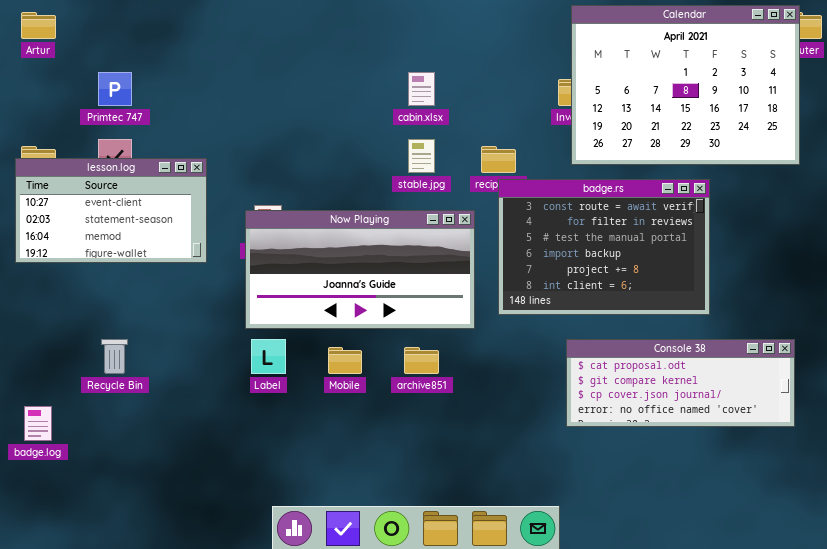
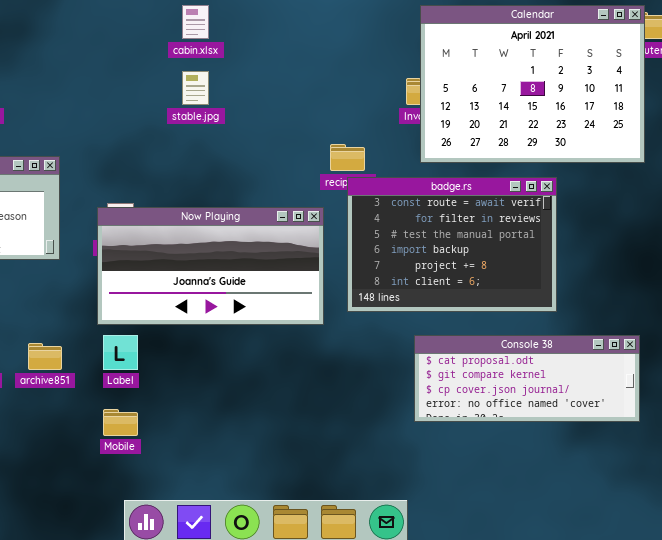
cabin.xlsx: [408,72,435,106] -> [182,5,209,39], moved
stable.jpg: [408,139,435,173] -> [182,71,209,105], moved
Mobile: [328,347,362,374] -> [103,409,138,436], moved
archive851: [404,347,439,374] -> [28,343,62,370], moved

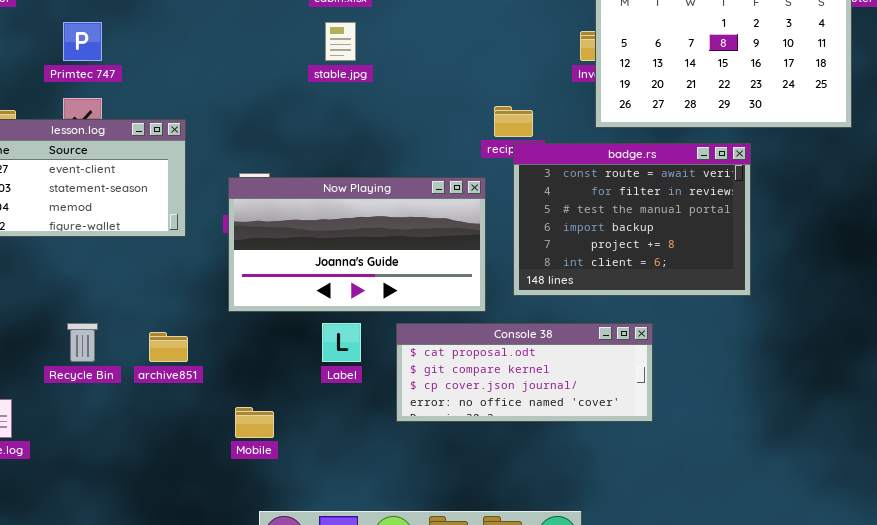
Label: [103,335,138,370] -> [322,323,361,362], moved
Console 38: [414,335,640,422] -> [396,323,653,422], moved

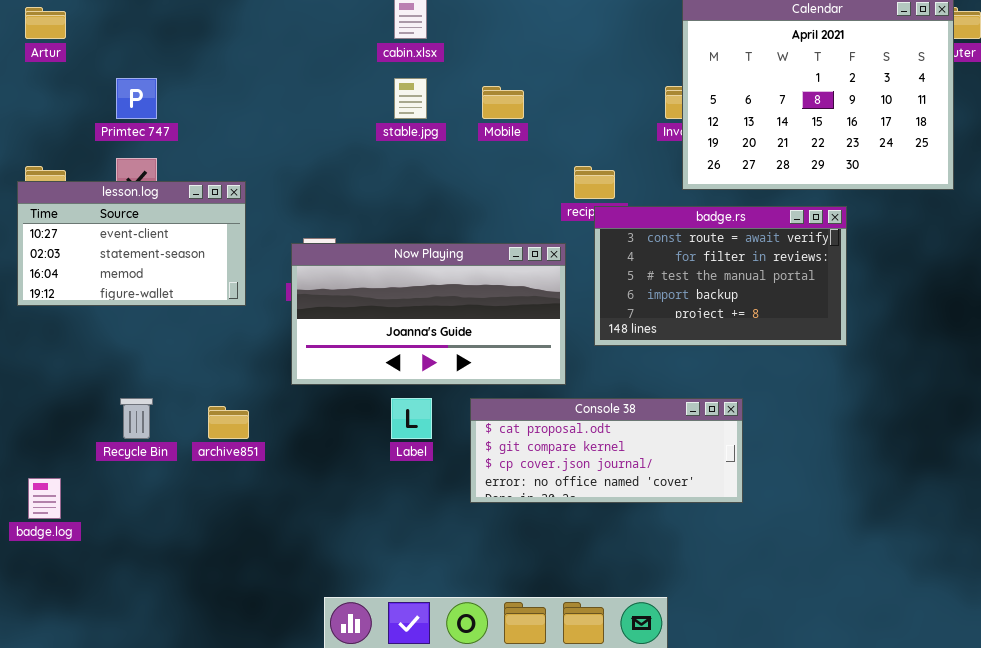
badge.rs: [513,143,751,296] -> [594,206,847,346], resized
Mobile: [235,407,274,438] -> [482,86,524,119], moved

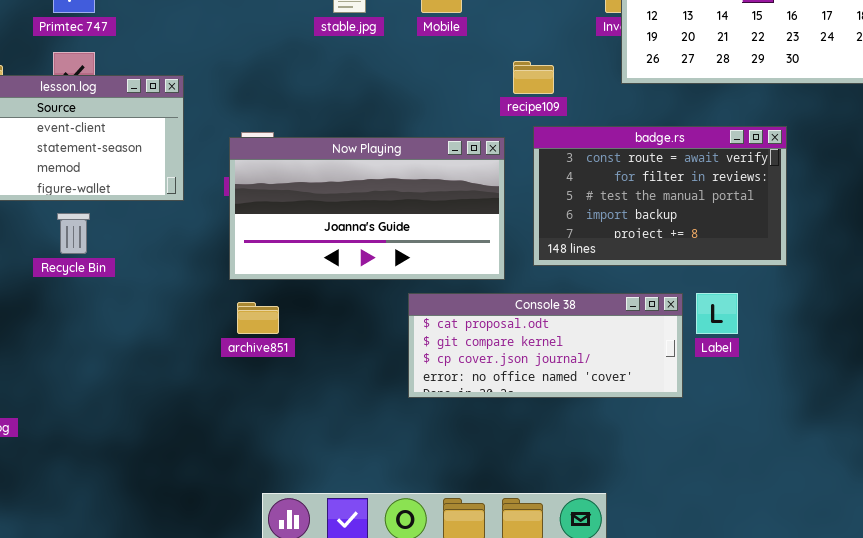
badge.rs: [594,206,847,346] -> [533,126,787,266], moved
Recycle Bin: [120,398,153,439] -> [57,213,90,254], moved
Label: [391,398,432,439] -> [696,293,738,334], moved
archive851: [208,406,249,439] -> [237,302,279,334], moved

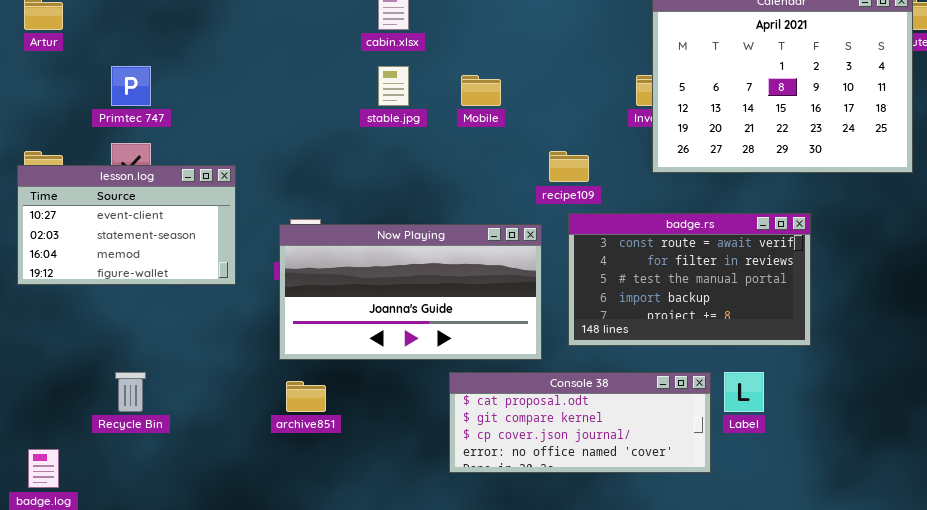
Recycle Bin: [57,213,90,254] -> [115,372,146,412], moved

